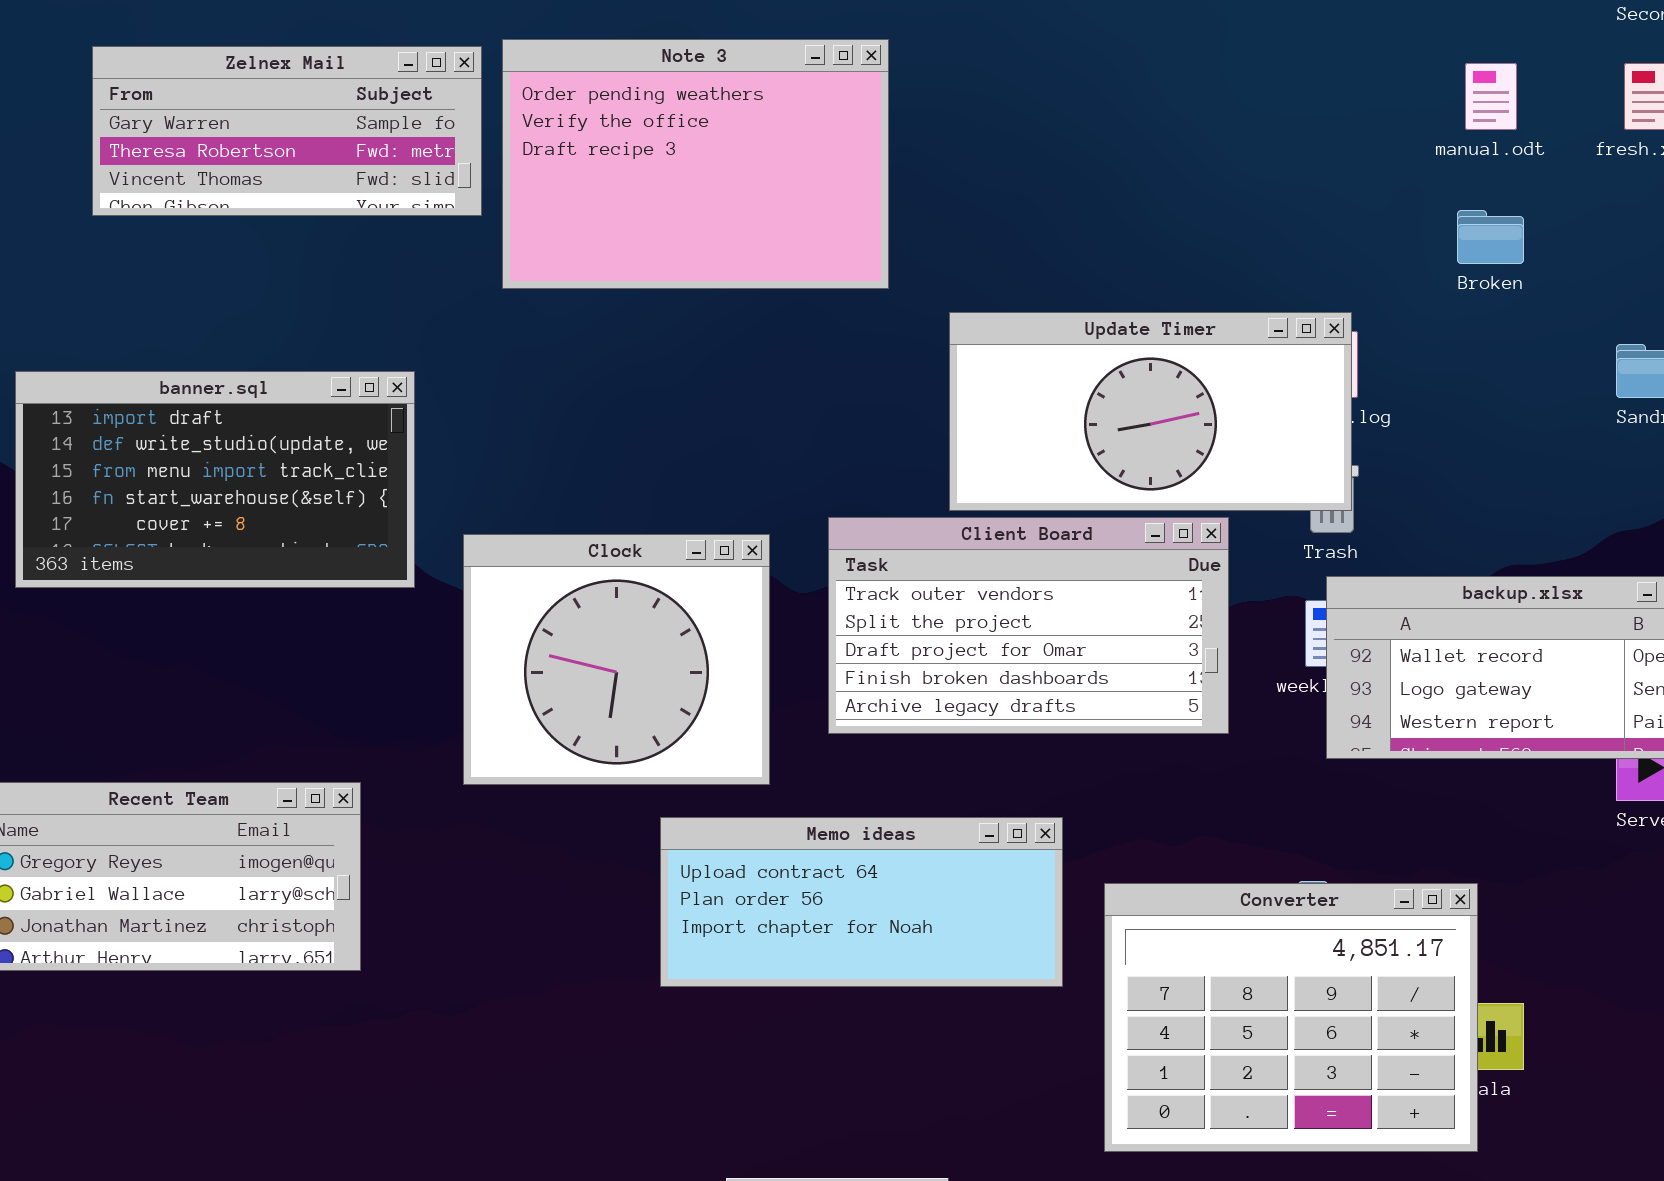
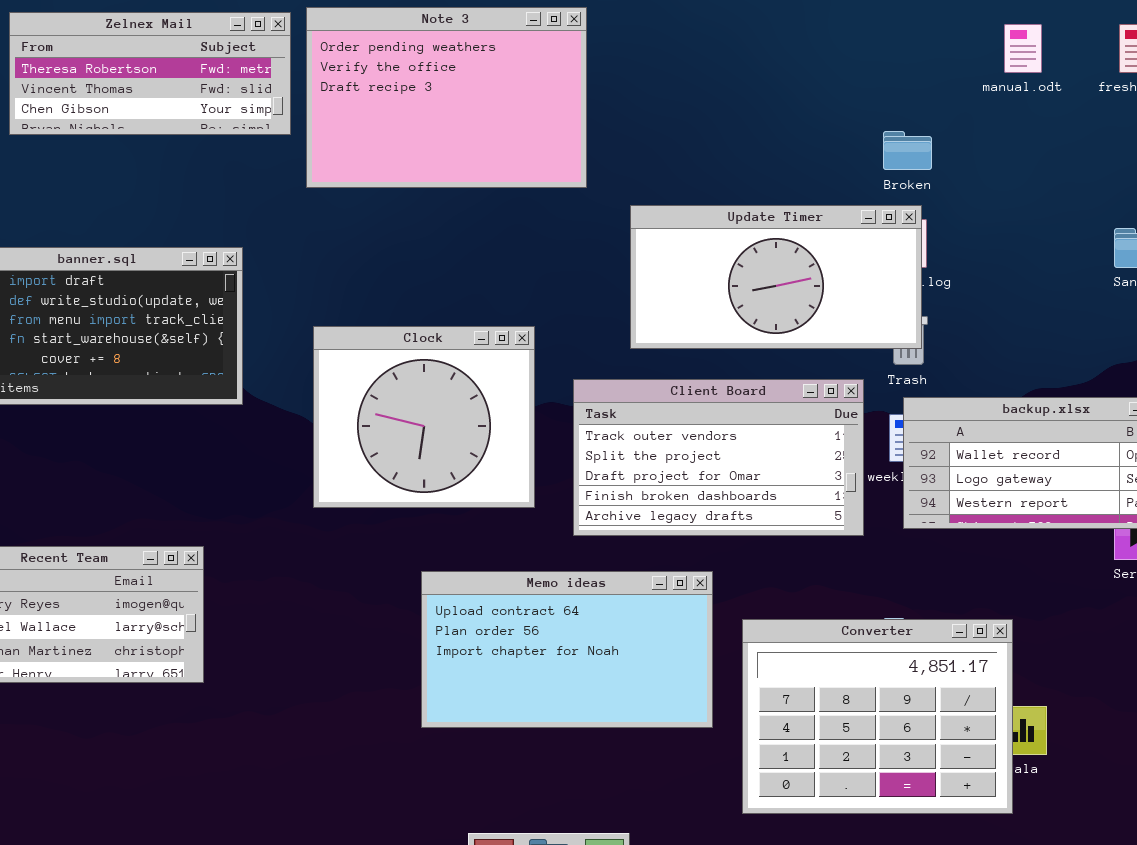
Zelnex Mail: [92,46,482,216] -> [9,12,291,135], scrolled down 1 row
Broken: [1457,210,1524,264] -> [883,131,932,170], moved
Client Board: [828,517,1229,734] -> [573,379,864,536], moved
Clock: [463,534,770,785] -> [313,326,535,508], moved
Memo ideas: [660,817,1063,987] -> [421,571,713,728], resized

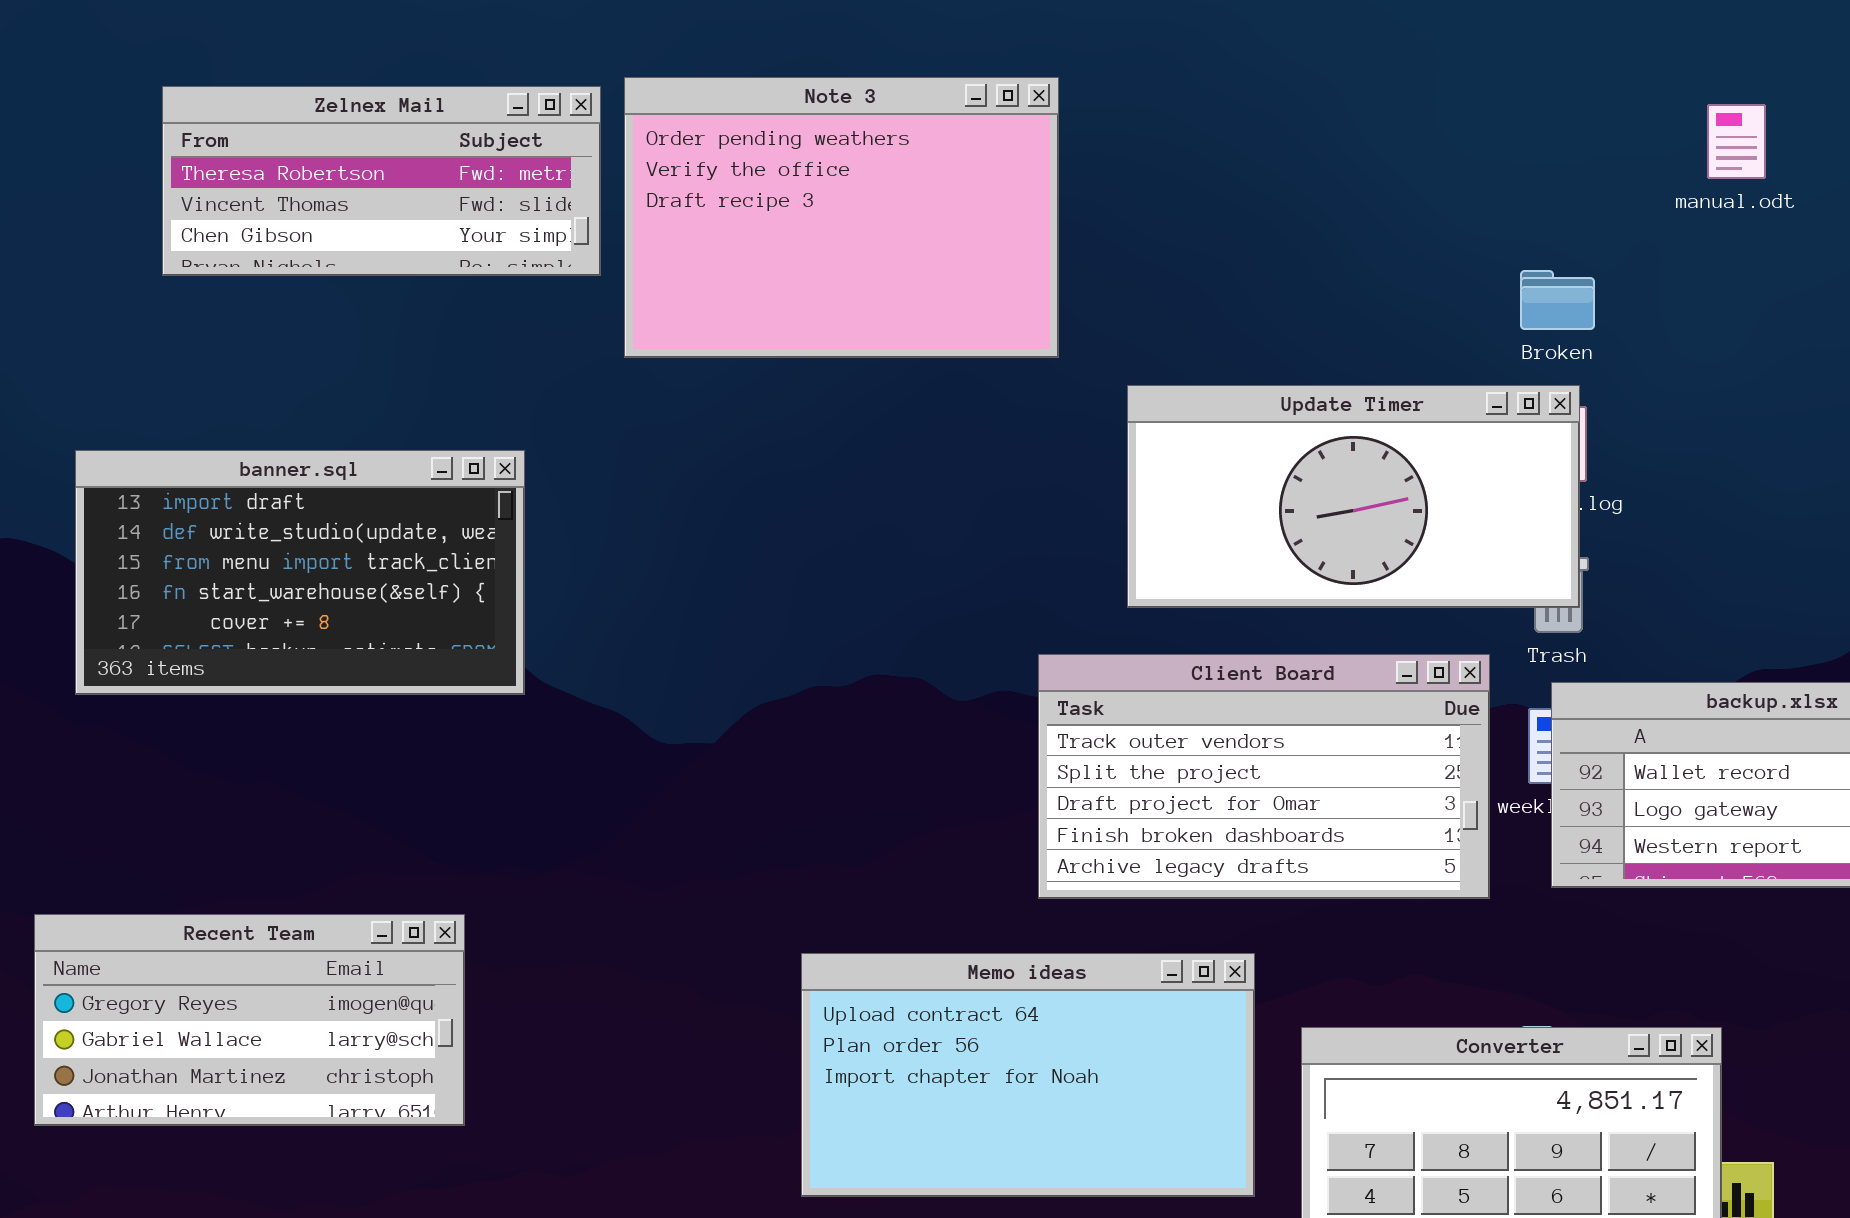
Clock: [313,326,535,508] -> none, closed

